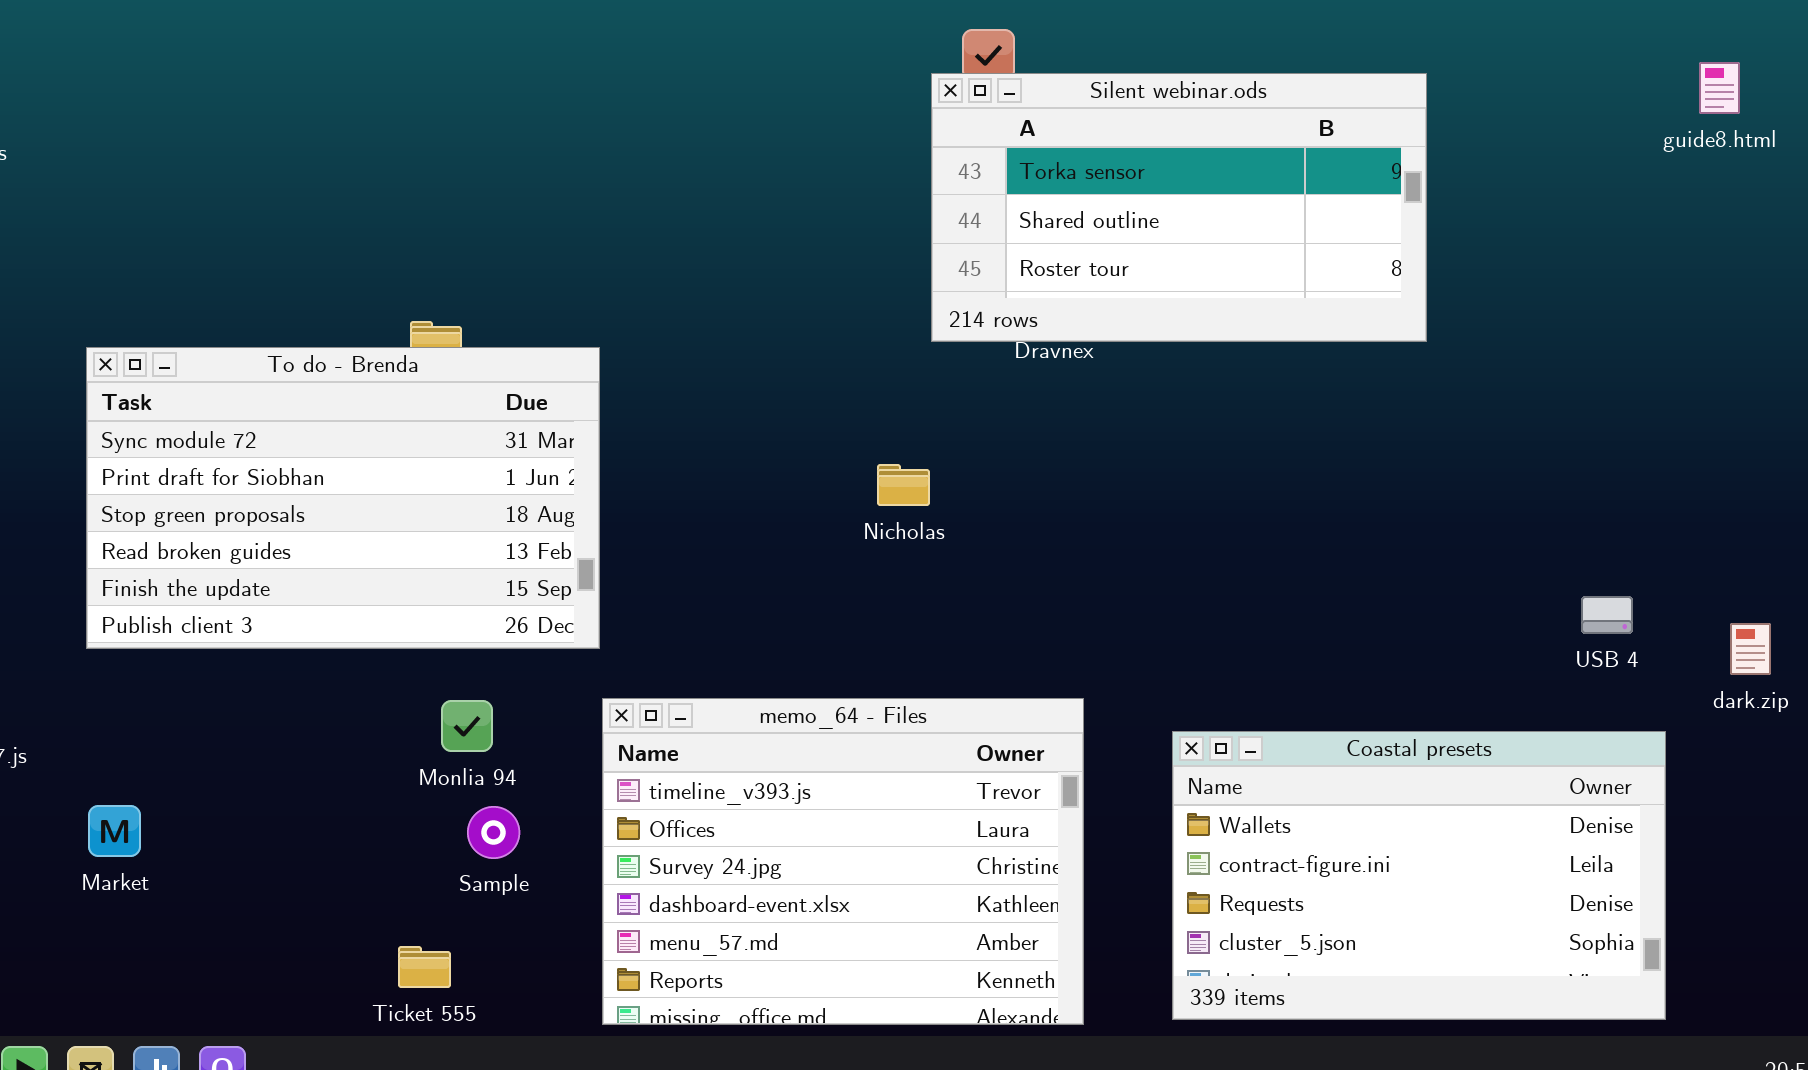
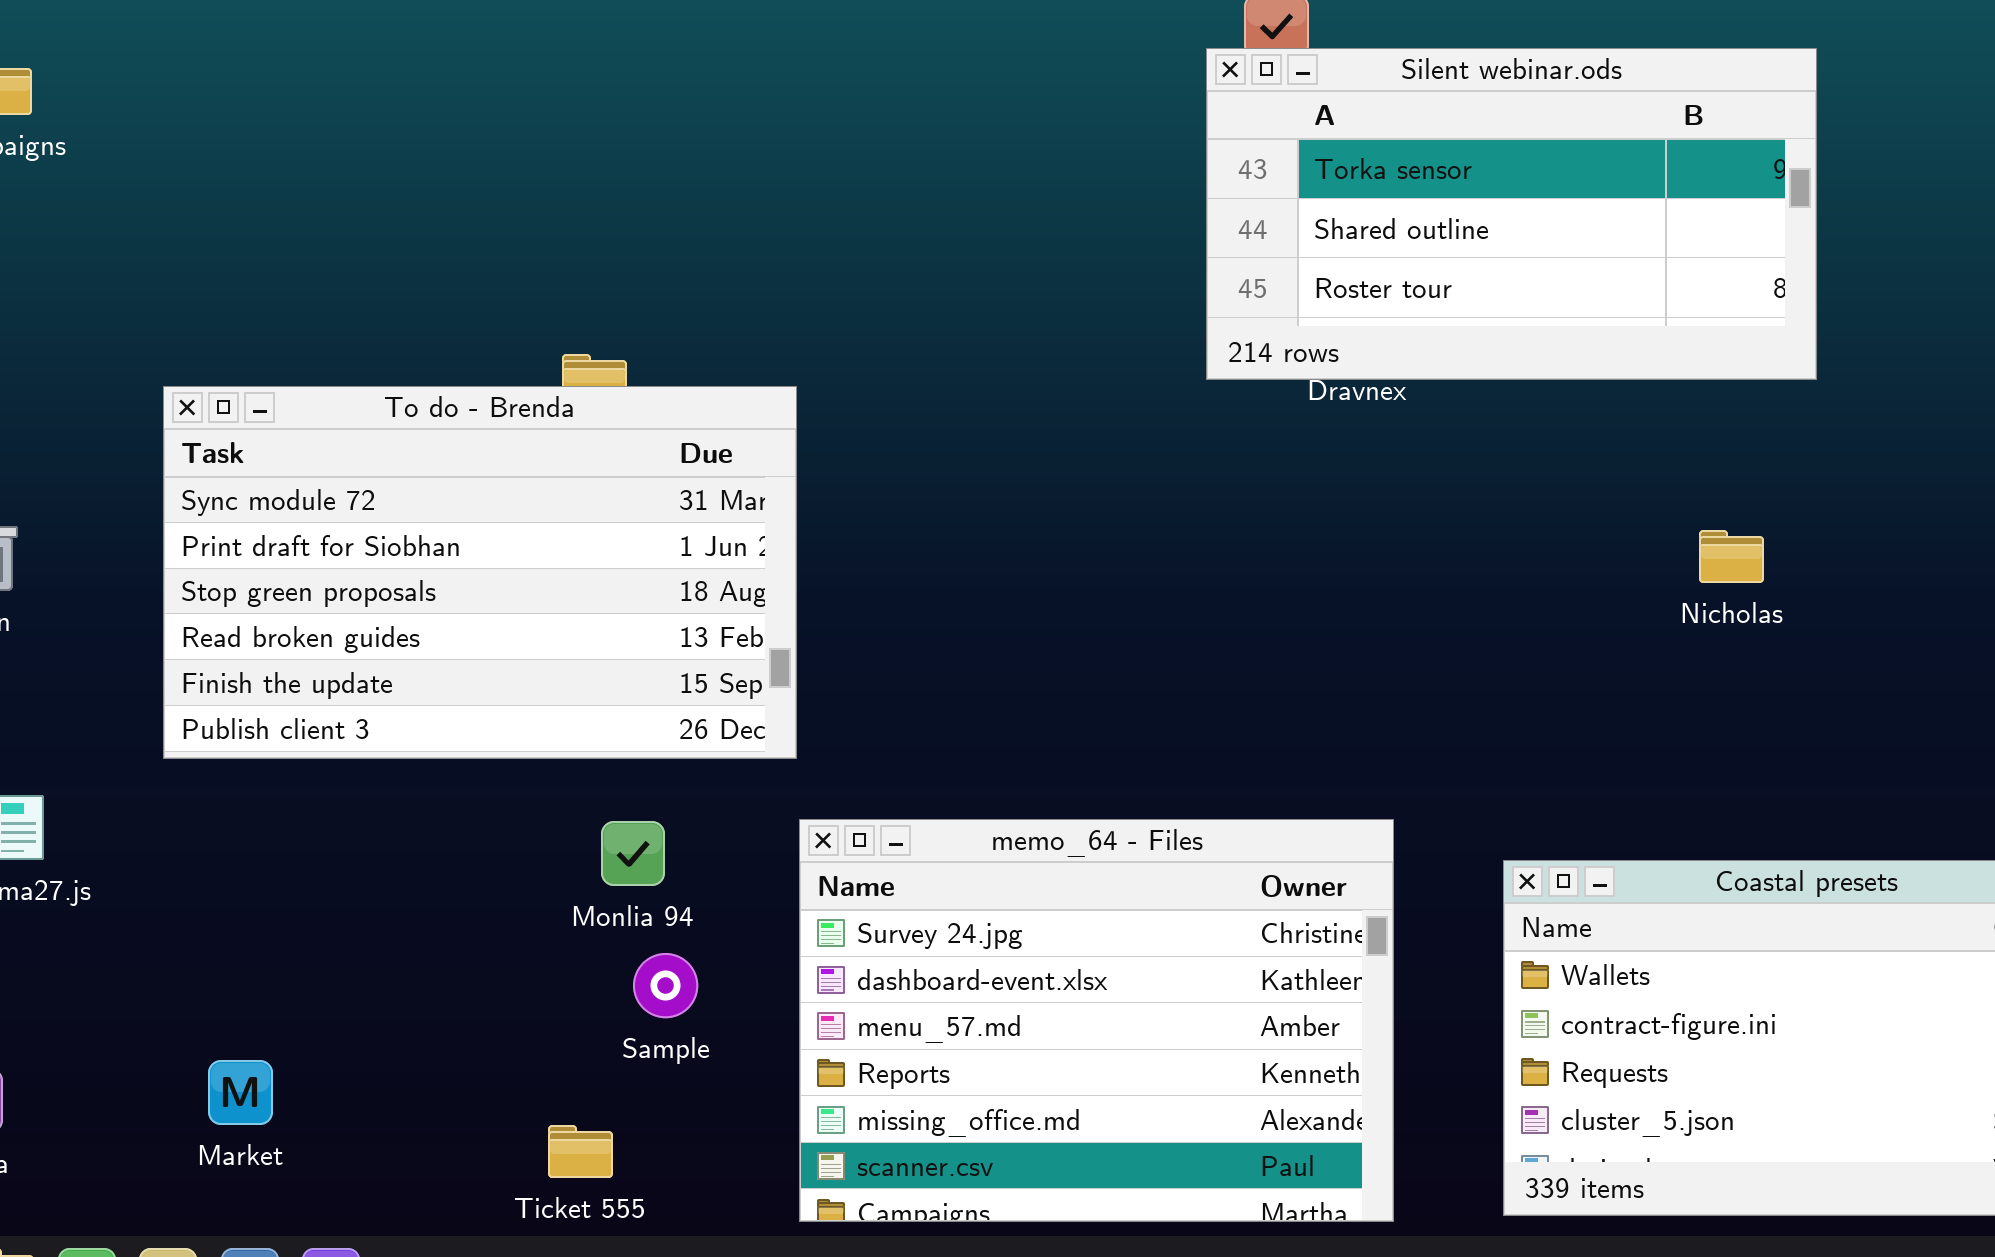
Nicholas: [877,464,930,506] -> [1699,530,1764,583], moved
memo_64 - Files: [602,698,1084,1025] -> [799,819,1394,1222], scrolled down 2 rows
Market: [88,805,141,857] -> [208,1060,273,1125], moved

